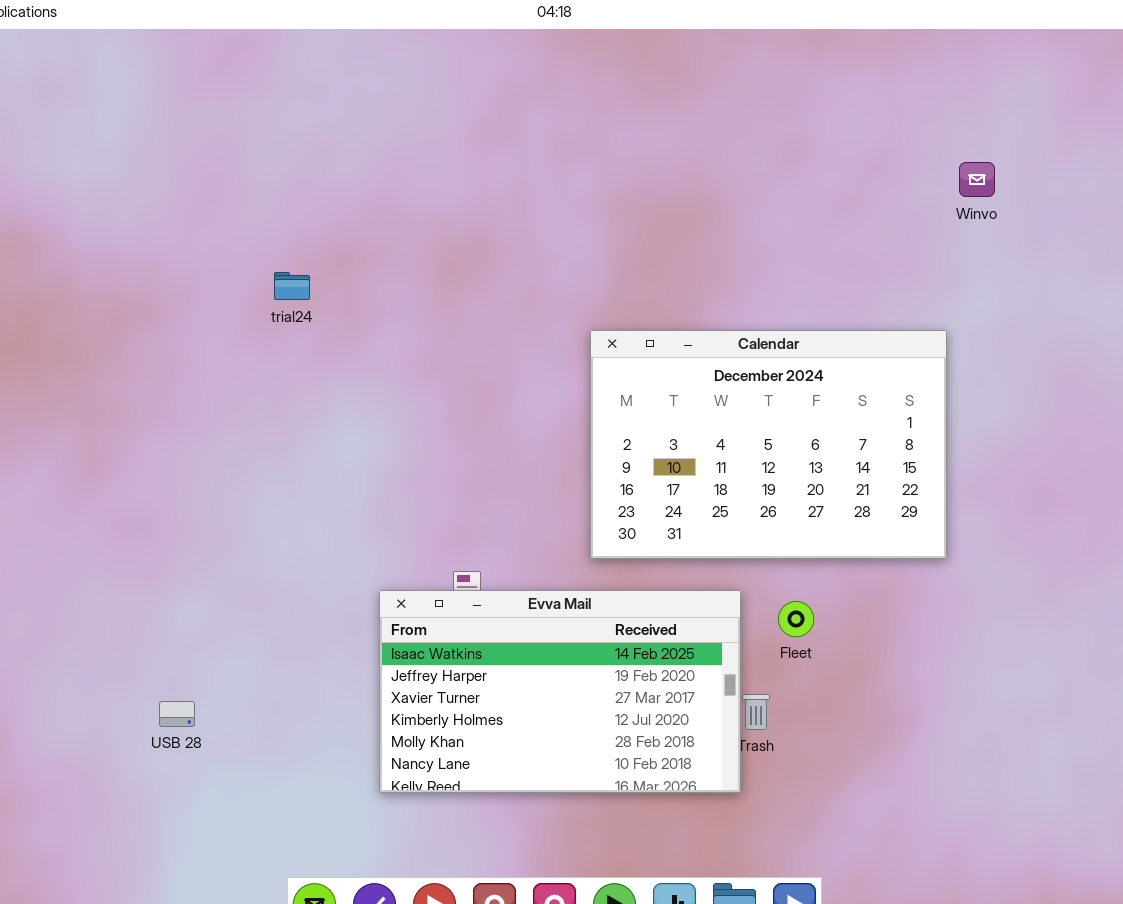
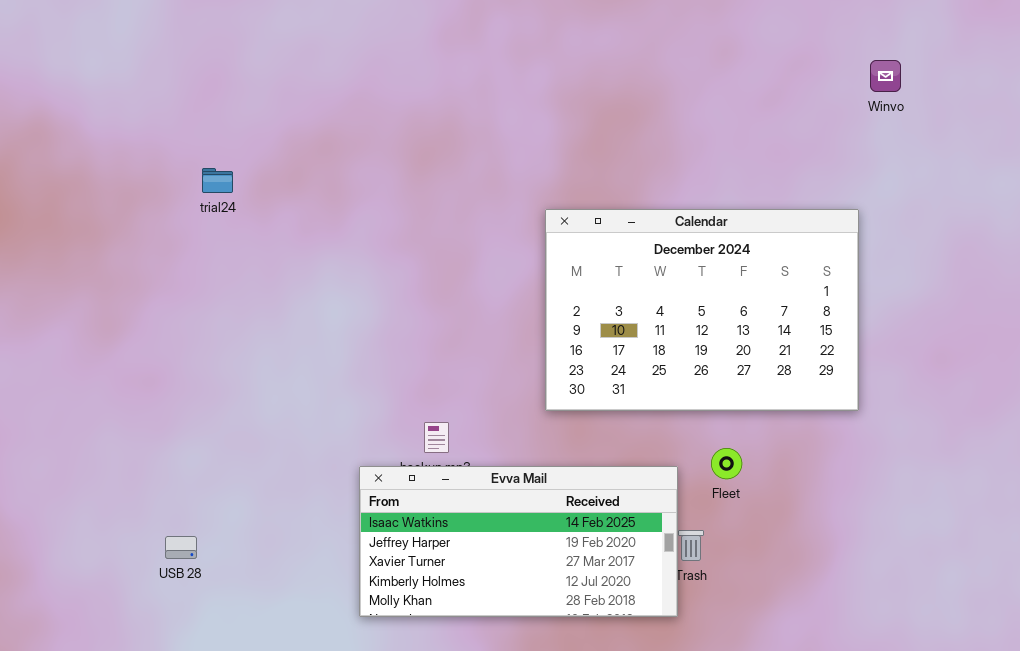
trial24: [274,272,310,300] -> [202,168,233,193], moved
Evva Mail: [379,590,741,793] -> [359,466,678,617], resized

